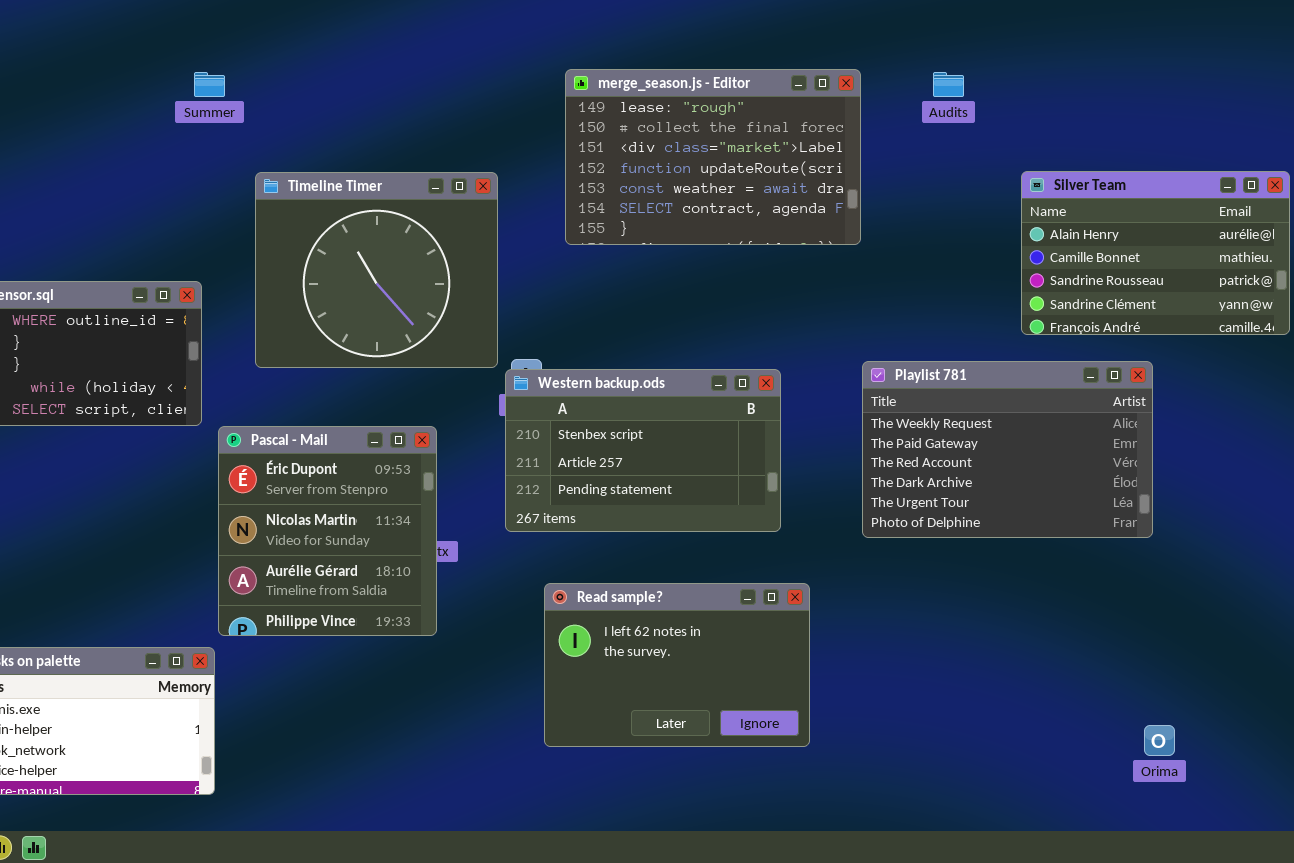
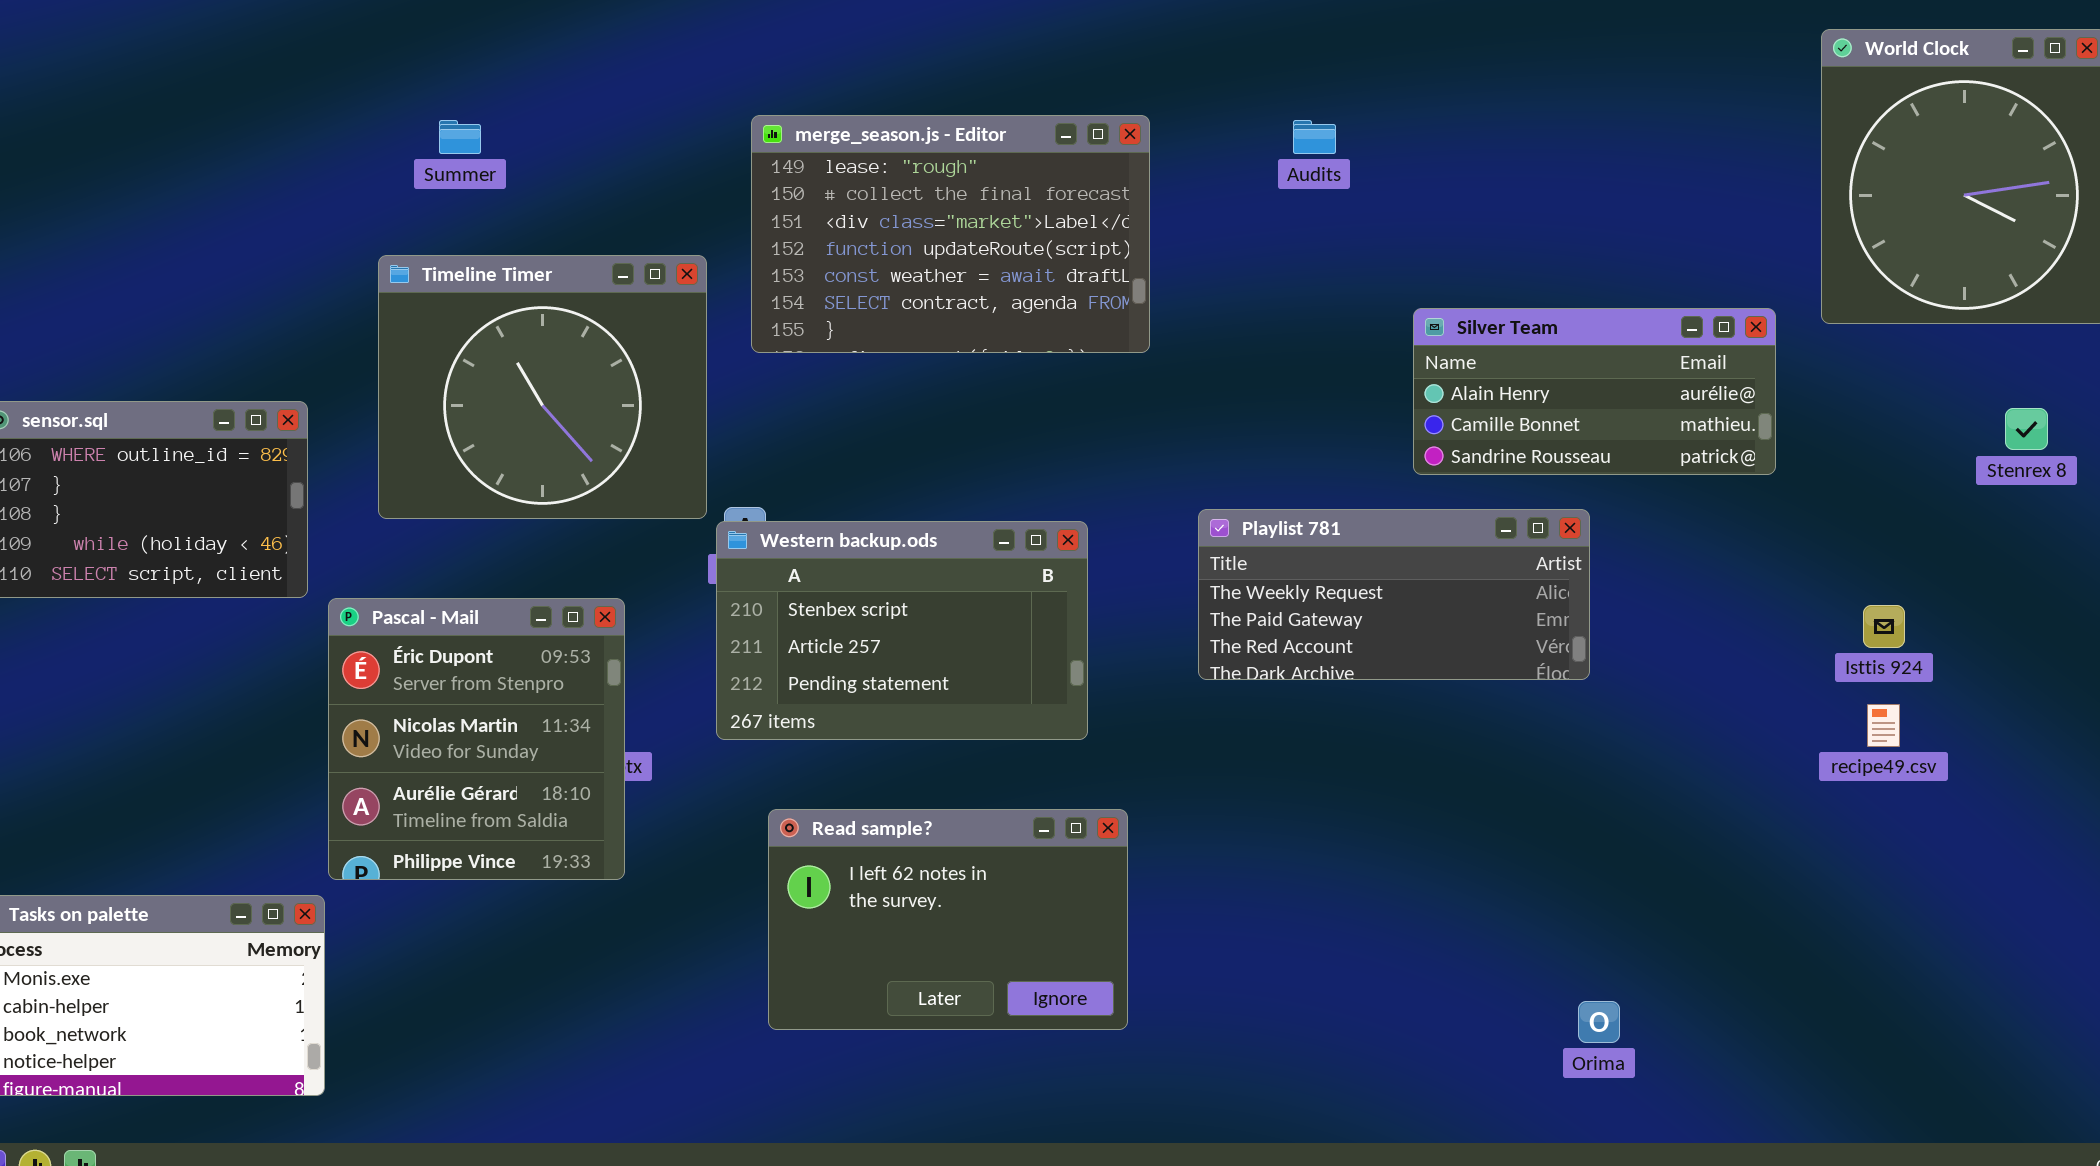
merge_season.js - Editor: [565,69,861,245] -> [751,115,1150,353], moved
Summer: [194,72,225,97] -> [439,120,481,154], moved
Silver Team: [1021,171,1290,335] -> [1413,308,1776,475], resized
Playlist 781: [862,361,1153,538] -> [1198,509,1590,680], resized

